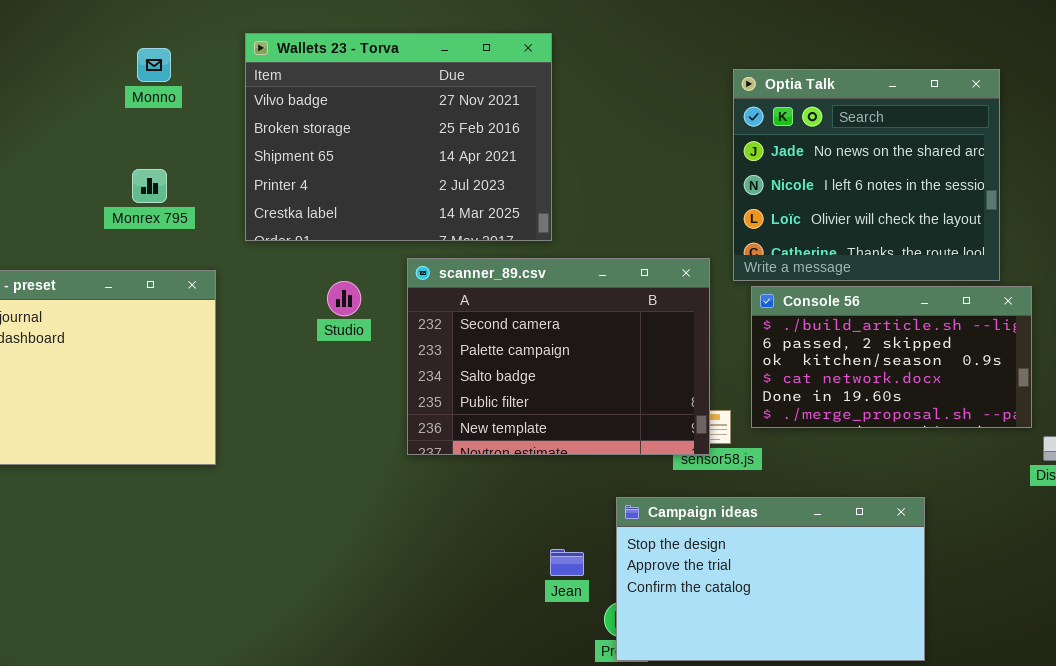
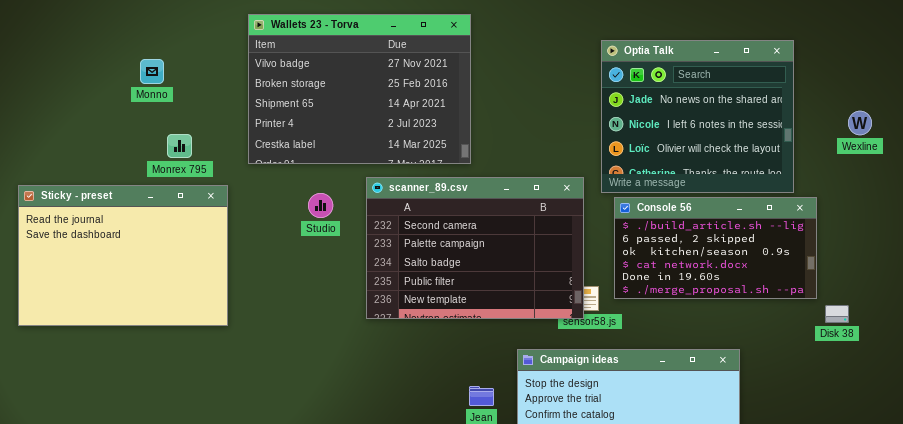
Monno: [137,48,171,82] -> [140,59,164,84], moved
Monrex 795: [132,169,167,203] -> [167,134,192,158], moved

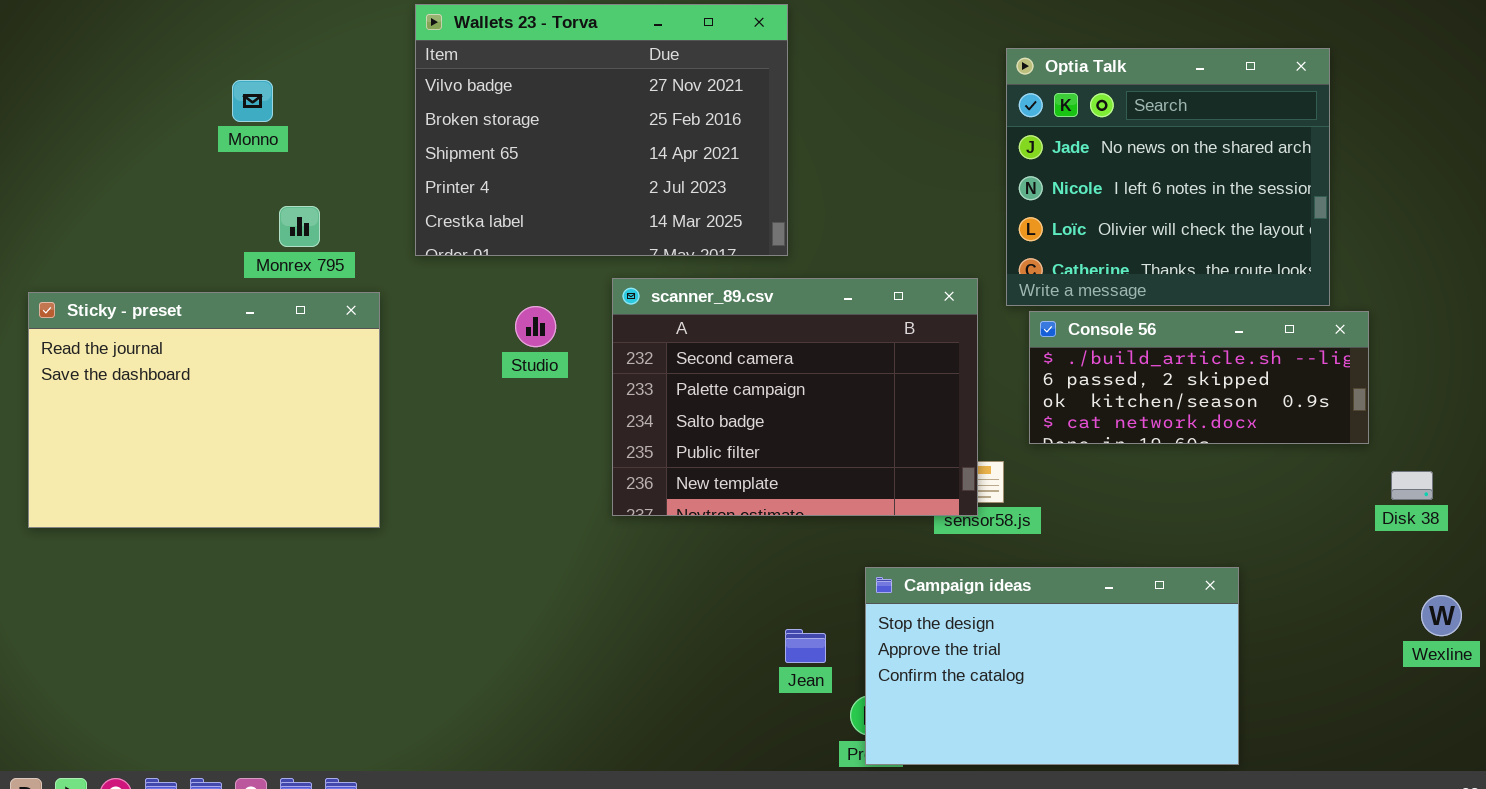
Wexline: [848,111,872,135] -> [1421,595,1462,636], moved
Console 56: [614,197,817,299] -> [1029,311,1369,444], resized
Disk 38: [825,305,849,323] -> [1391,471,1433,500], moved

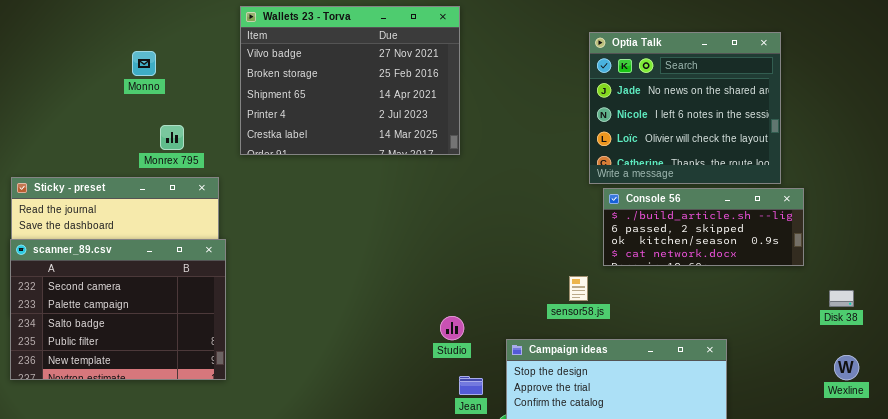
scanner_89.csv: [612,278,978,516] -> [10,239,226,380], moved
Studio: [515,306,556,347] -> [440,316,464,340], moved
Disk 38: [1391,471,1433,500] -> [829,290,854,307], moved

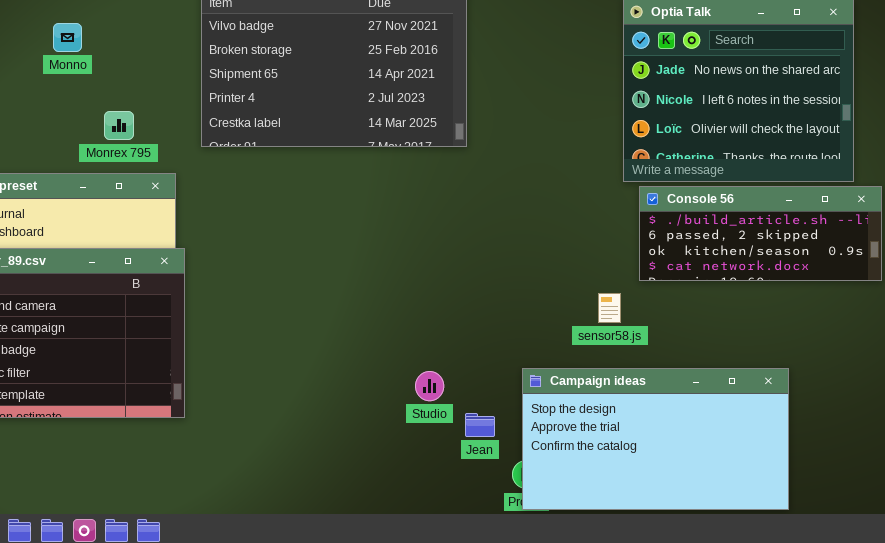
Monno: [132,51,156,76] -> [53,23,82,52], moved
Studio: [440,316,464,340] -> [415,371,444,401], moved

